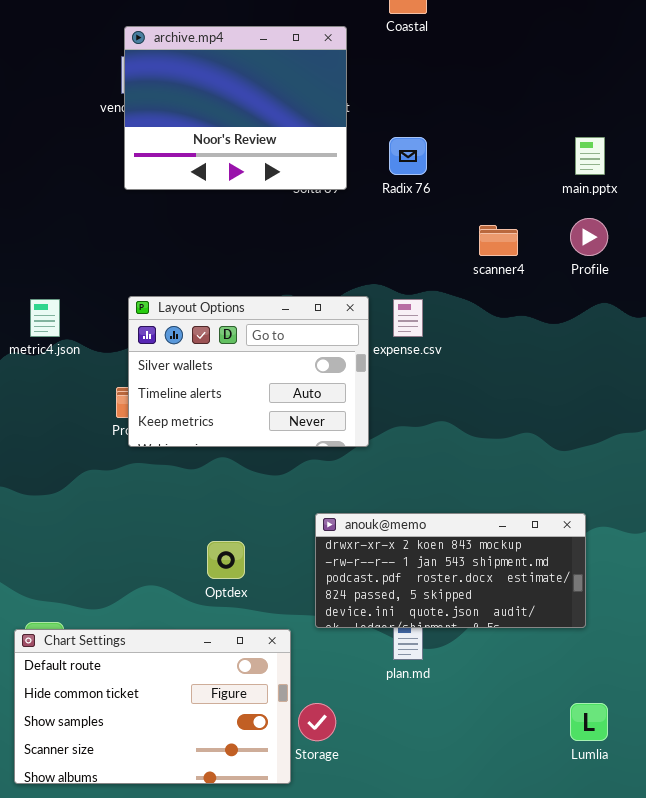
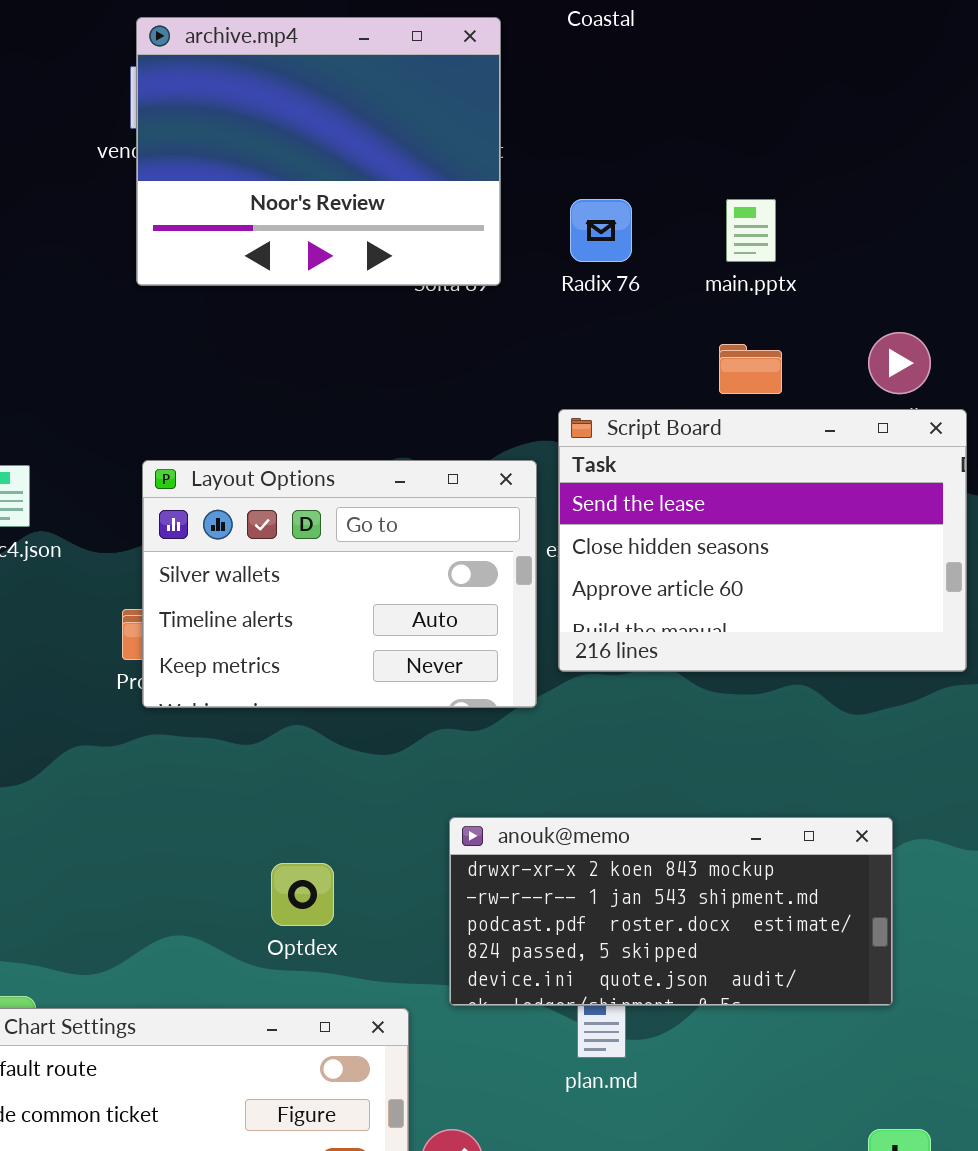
main.pptx: [575,137,605,175] -> [726,199,776,262], moved
Script Board: none -> [558,409,967,672], opened

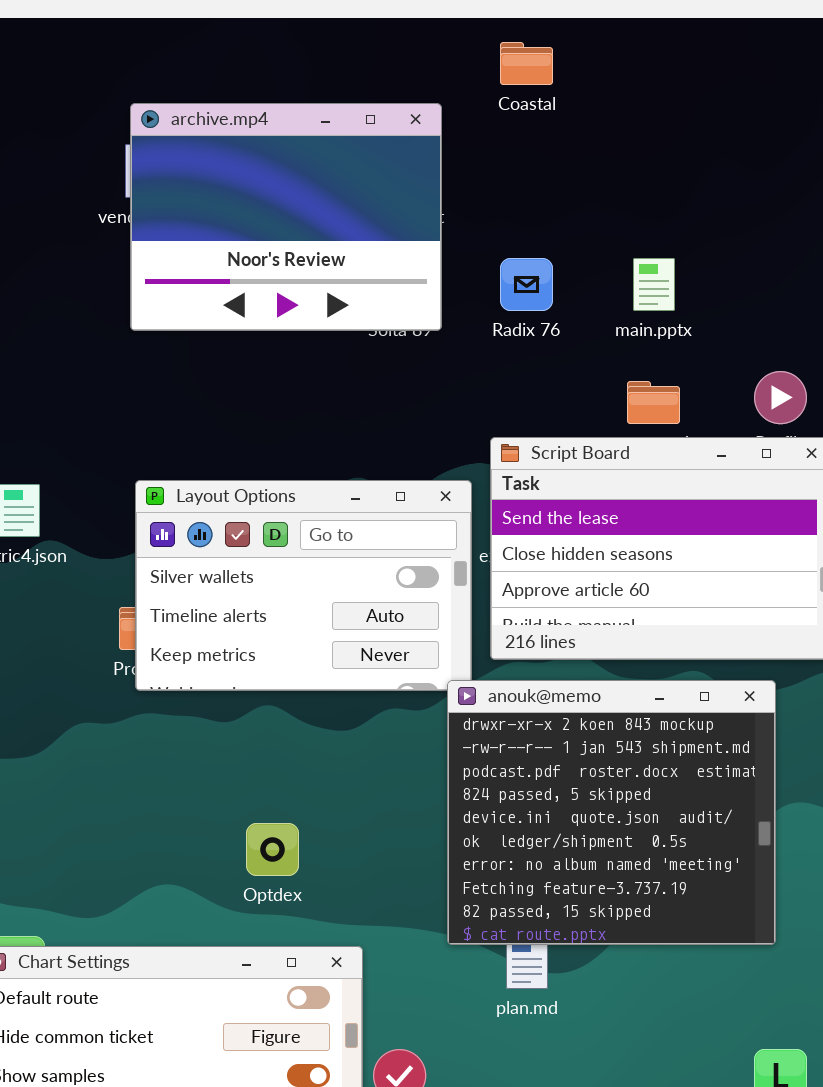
anouk@memo: [449,817,893,1006] -> [447,680,776,945], resized

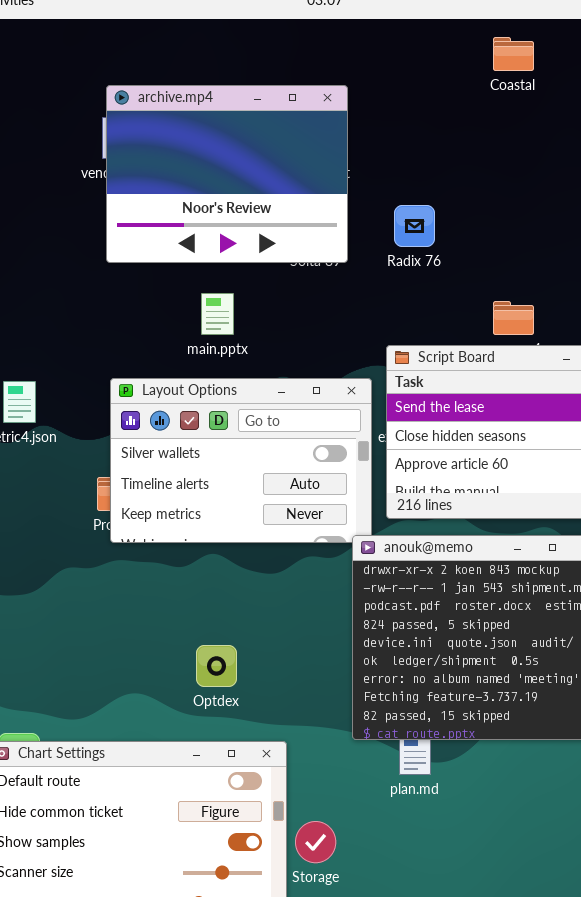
Coastal: [500,42,553,85] -> [493,37,534,71], moved
main.pptx: [633,258,675,311] -> [201,293,234,335], moved

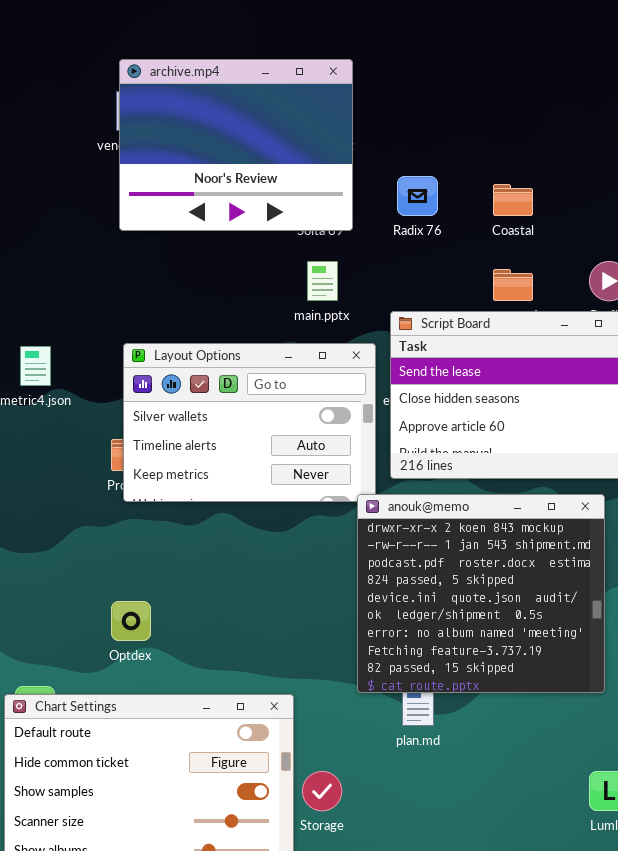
Coastal: [493,37,534,71] -> [493,184,533,216], moved
main.pptx: [201,293,234,335] -> [307,261,338,301], moved
Optdex: [196,645,237,687] -> [111,601,151,641], moved

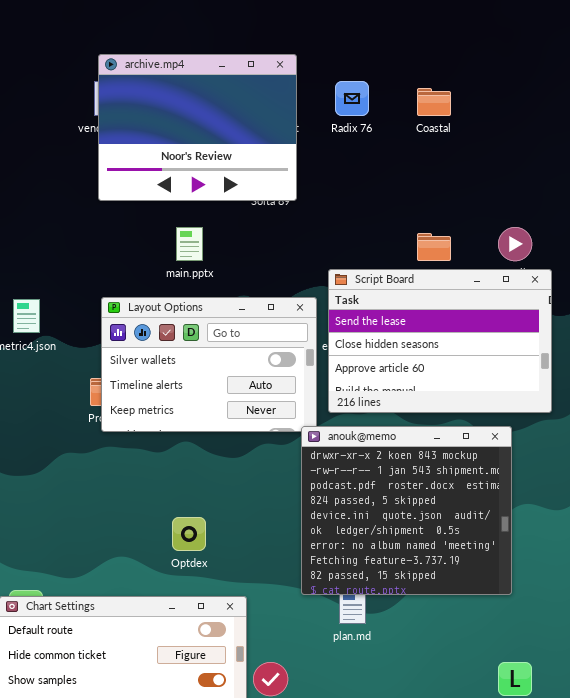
Radix 76: [397,176,438,216] -> [335,81,369,116], moved
Coastal: [493,184,533,216] -> [417,88,451,116], moved
main.pptx: [307,261,338,301] -> [176,227,203,261], moved
Optdex: [111,601,151,641] -> [172,517,206,551], moved

